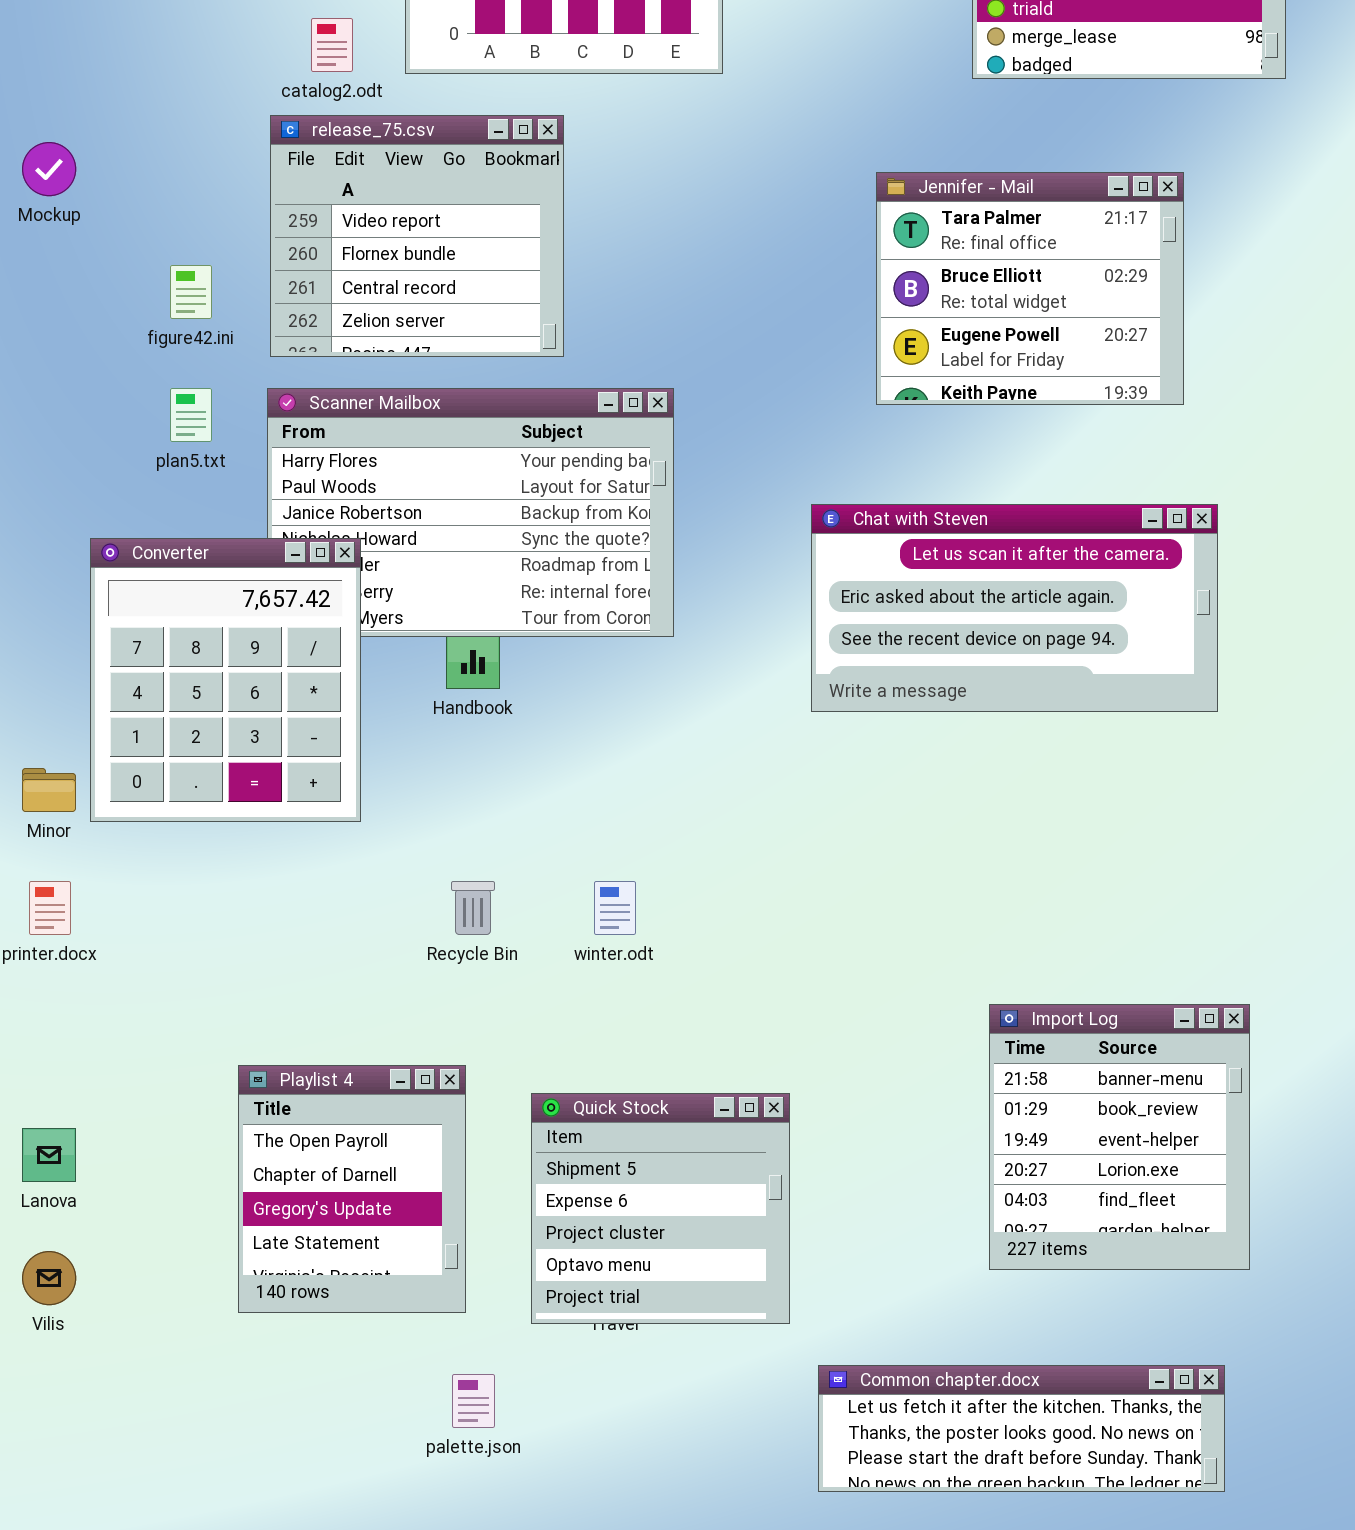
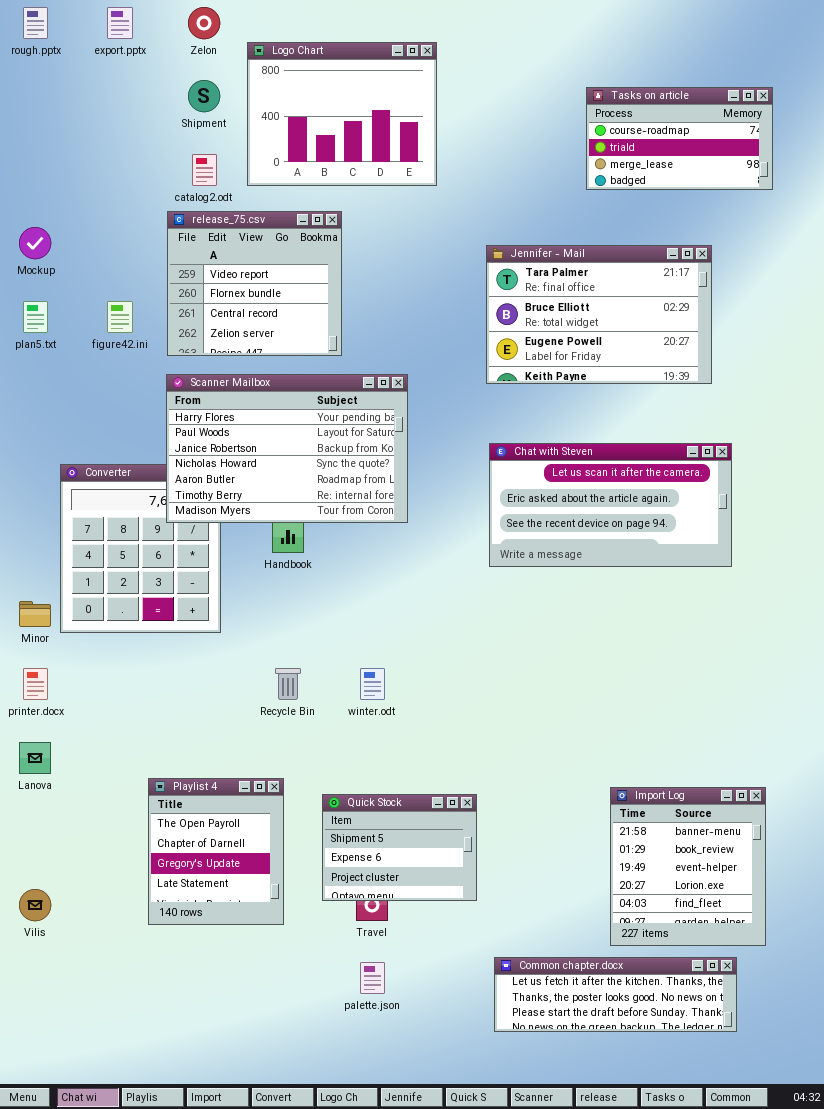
Jennifer - Mail: [876,172,1184,405] -> [486,245,712,384], resized
plan5.txt: [170,388,212,442] -> [23,301,48,333], moved
Scanner Mailbox: [267,388,674,637] -> [166,374,408,523], raised
Import Log: [989,1004,1250,1270] -> [610,787,766,946], moved
Quick Stock: [531,1093,790,1324] -> [322,794,477,901], resized
Lanova: [22,1128,76,1182] -> [19,742,51,774], moved
palette.json: [452,1374,495,1428] -> [360,962,385,994], moved

